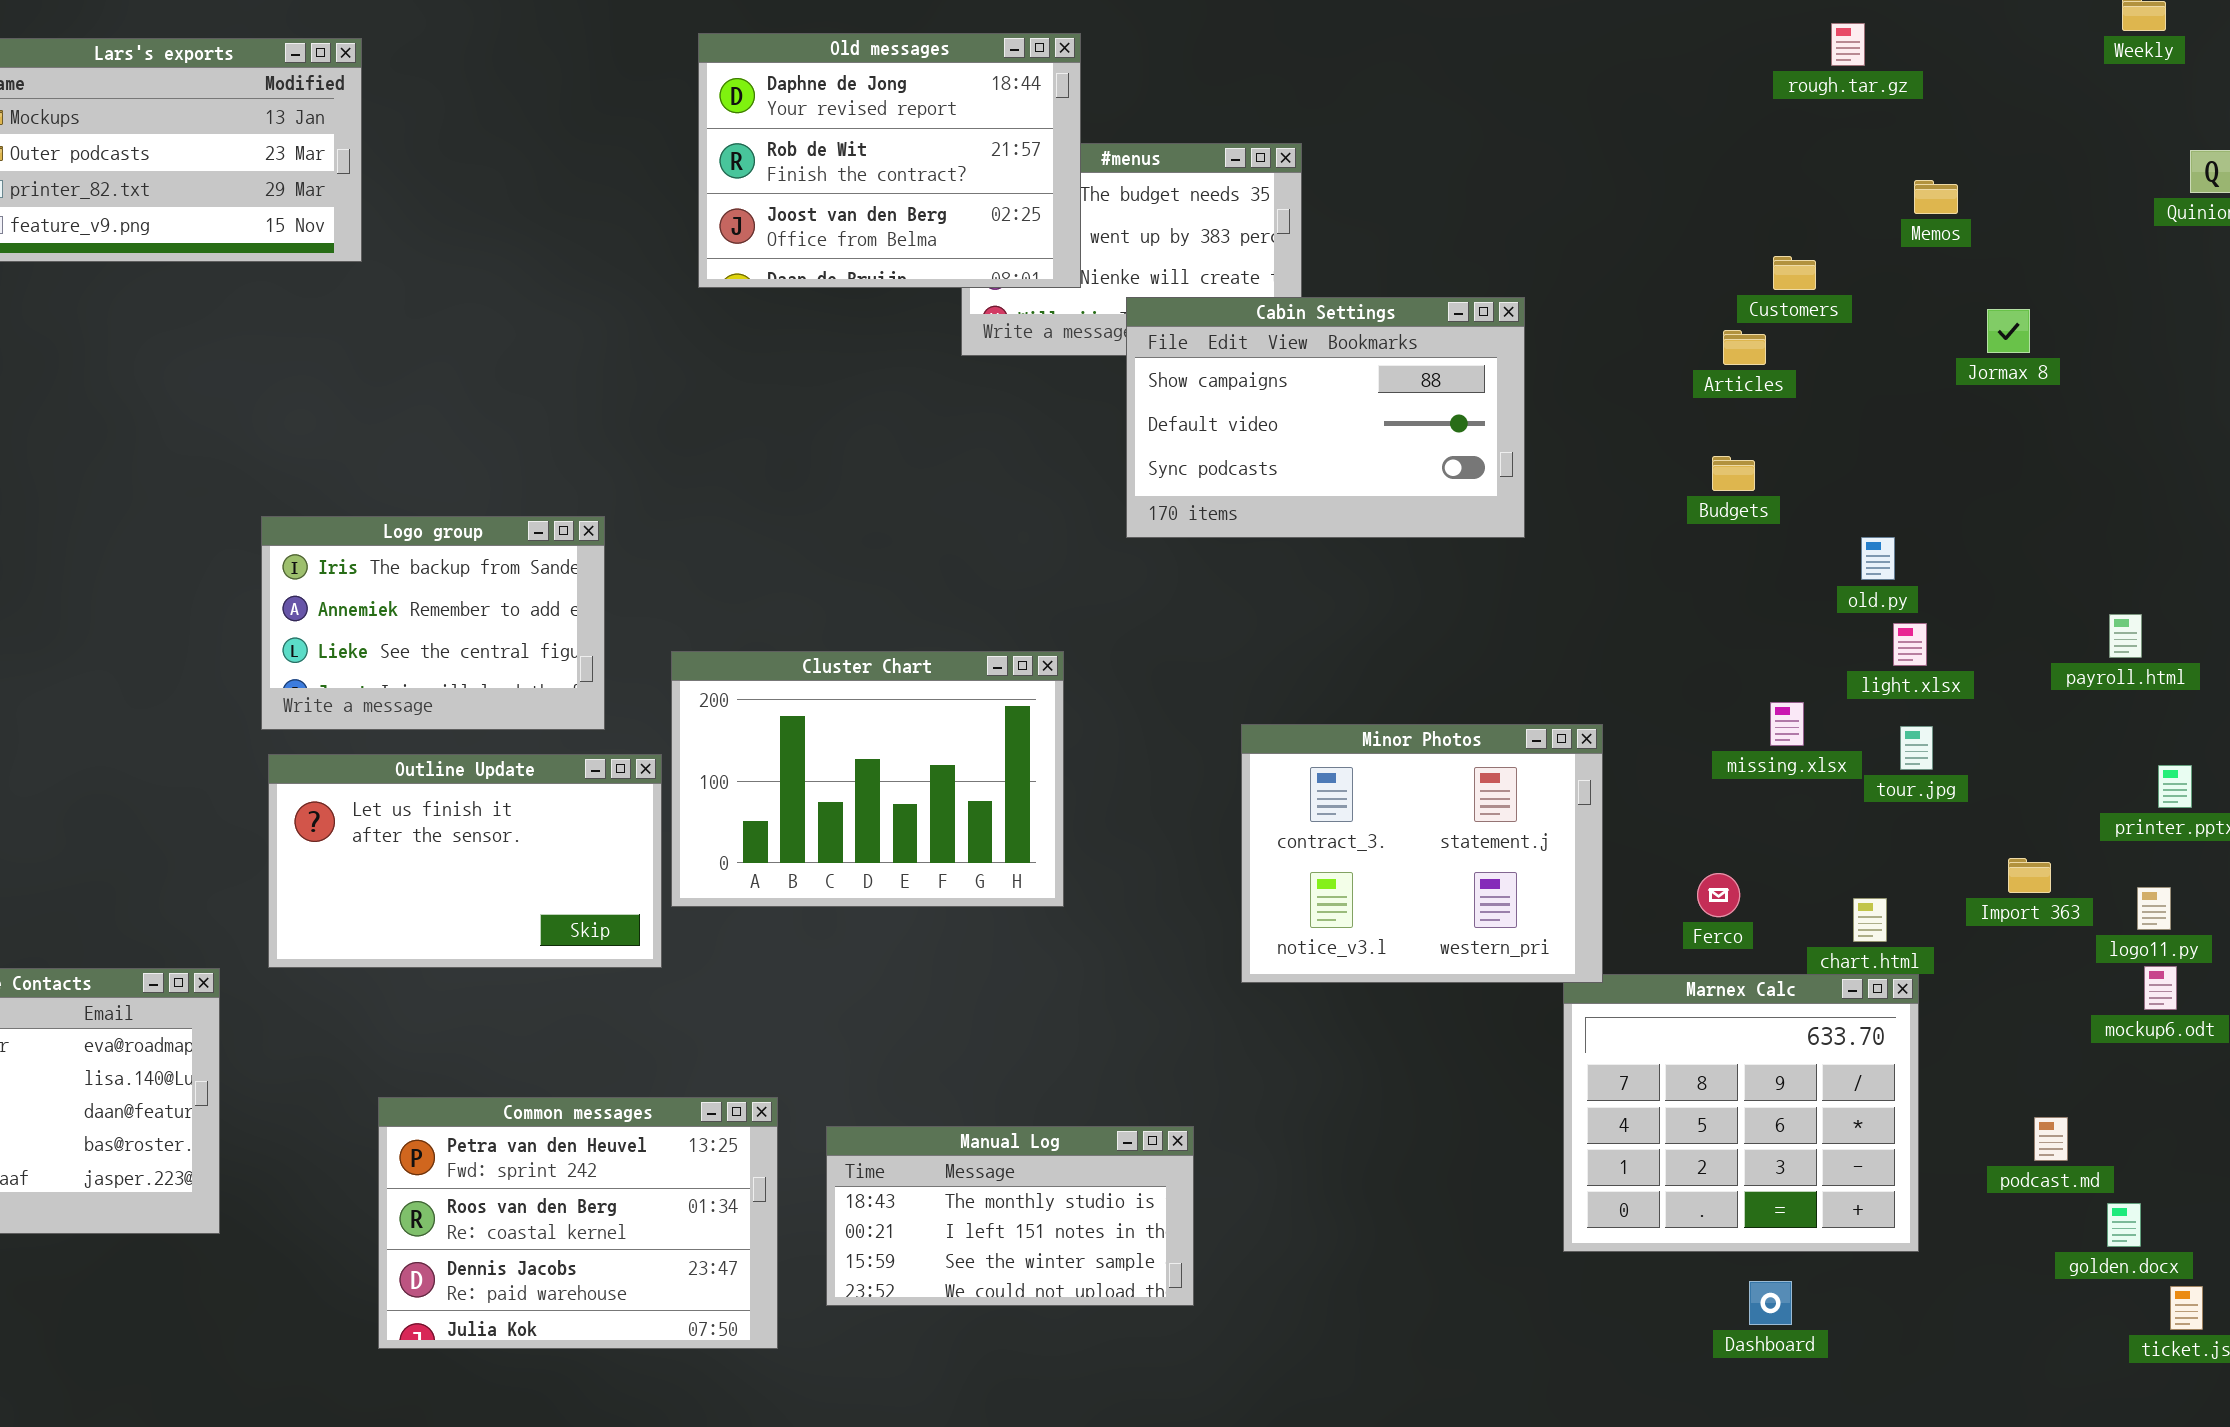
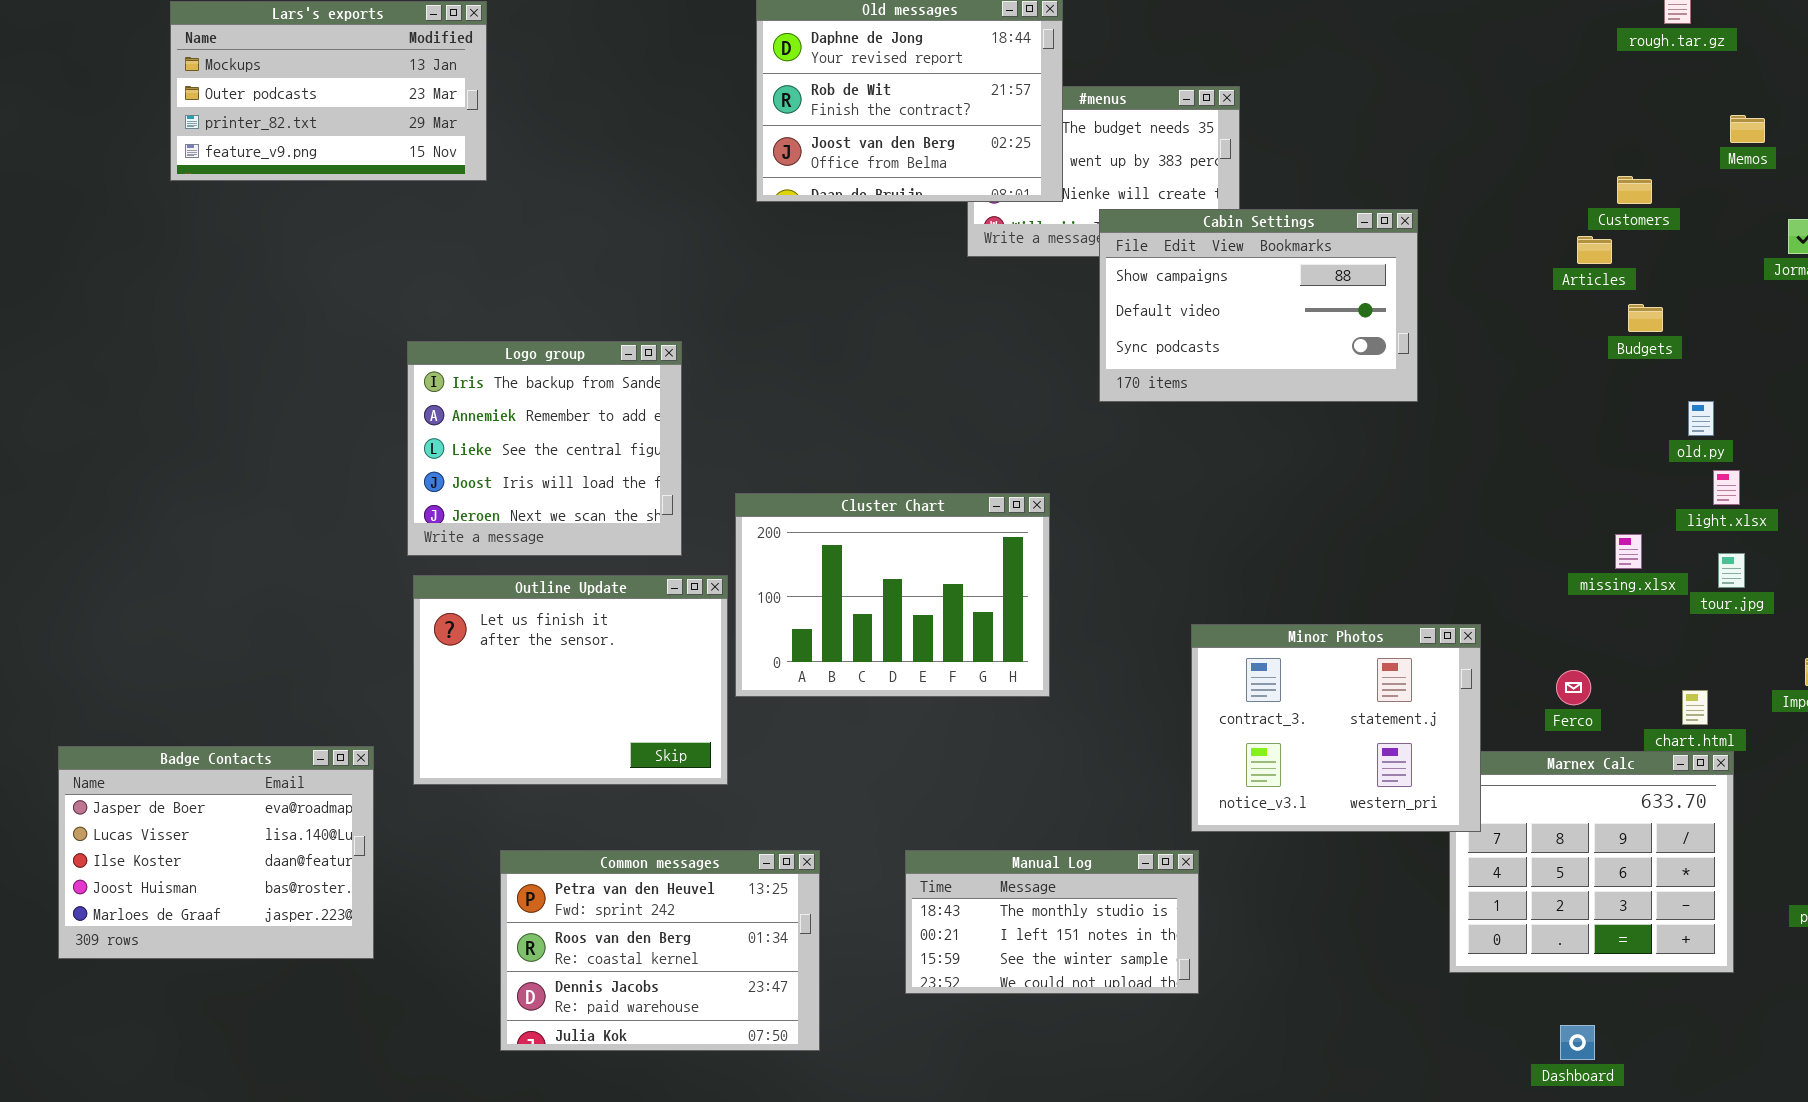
Budgets: [1712,456,1755,491] -> [1628,304,1663,332], moved
Logo group: [261,516,605,730] -> [407,341,682,556], resized
Minor Photos: [1241,724,1603,983] -> [1191,624,1481,832], moved
Outline Update: [268,754,662,968] -> [413,575,728,785], resized
Manual Log: [826,1126,1194,1306] -> [905,850,1199,994], moved
Dashboard: [1749,1281,1792,1325] -> [1560,1025,1595,1060], moved

